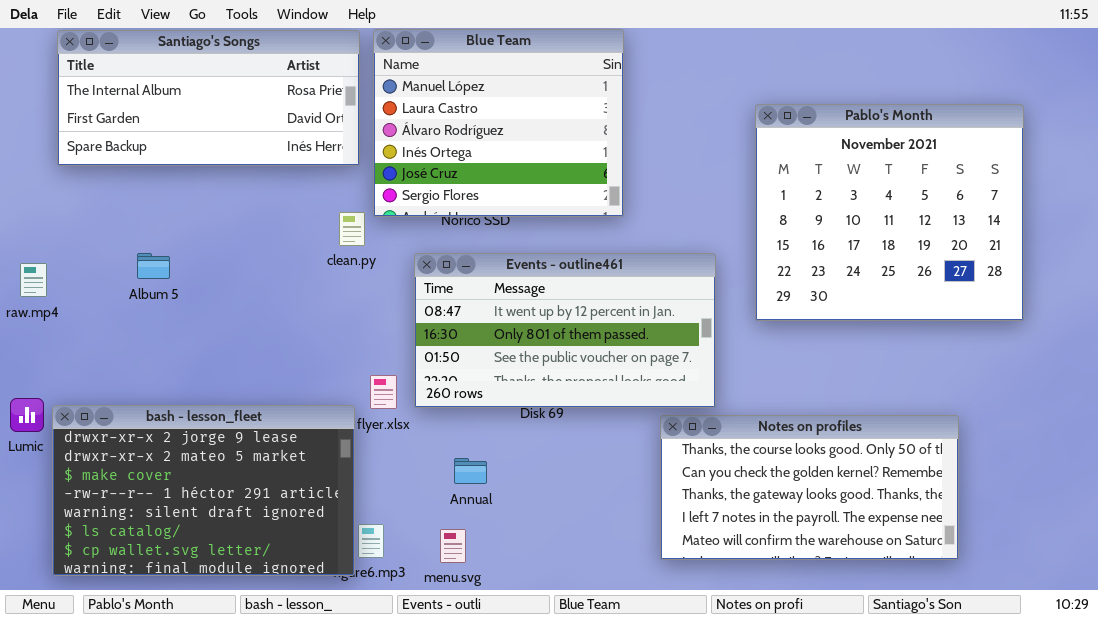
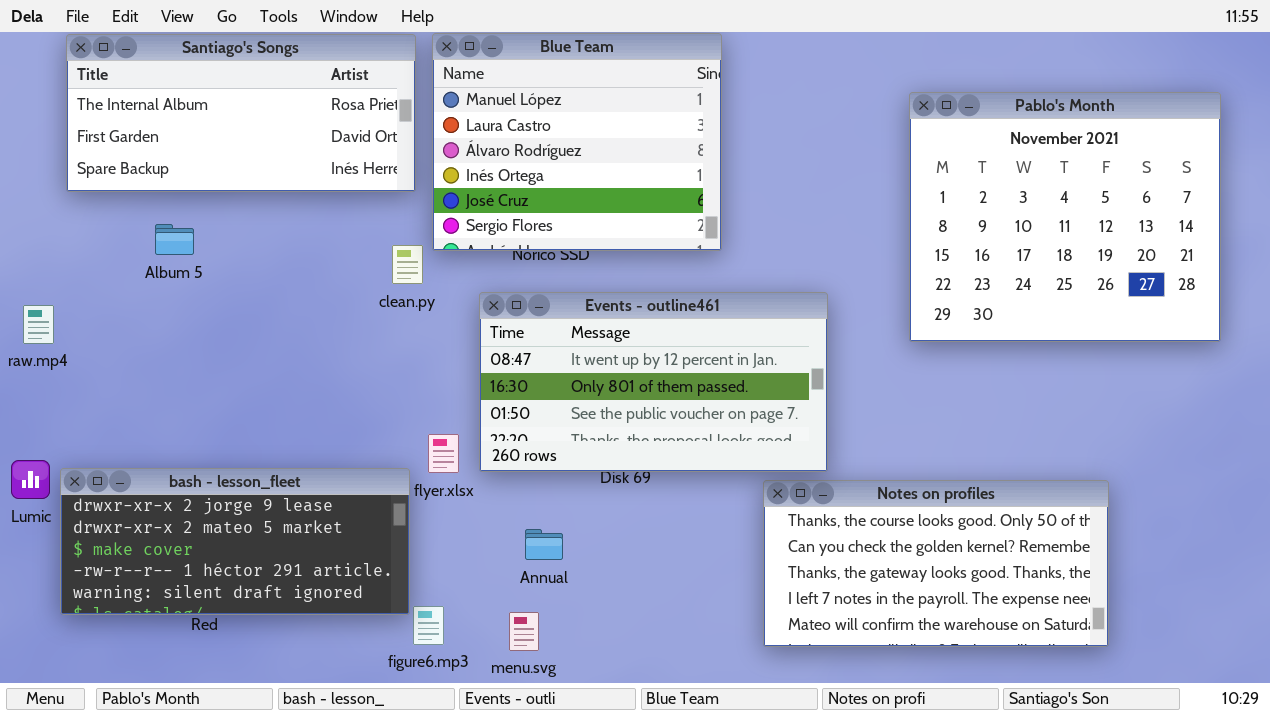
Pablo's Month: [755,104,1024,321] -> [909,92,1221,342], moved
Album 5: [137,253,170,279] -> [155,224,194,255], moved
bash - lesson_fleet: [52,405,355,576] -> [60,468,410,615], resized

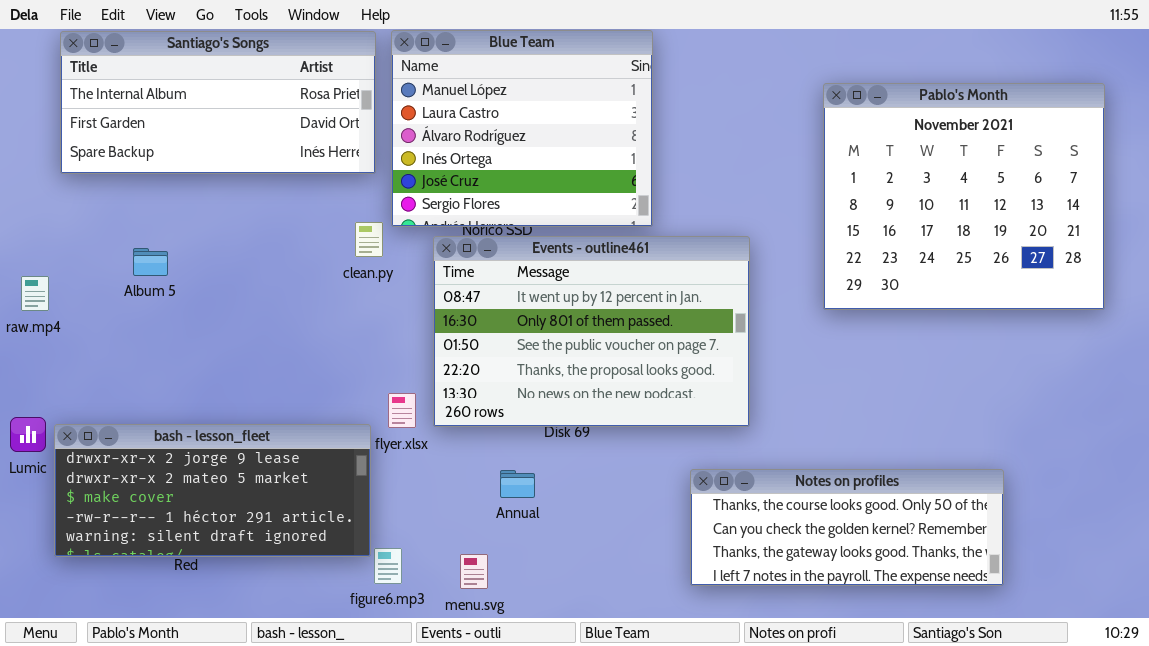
Album 5: [155,224,194,255] -> [133,248,168,276], moved
Events - outline461: [479,292,828,472] -> [433,236,750,427], resized
Notes on profiles: [763,480,1109,647] -> [690,469,1004,586], resized
Annual: [525,529,563,560] -> [500,470,535,498], moved

